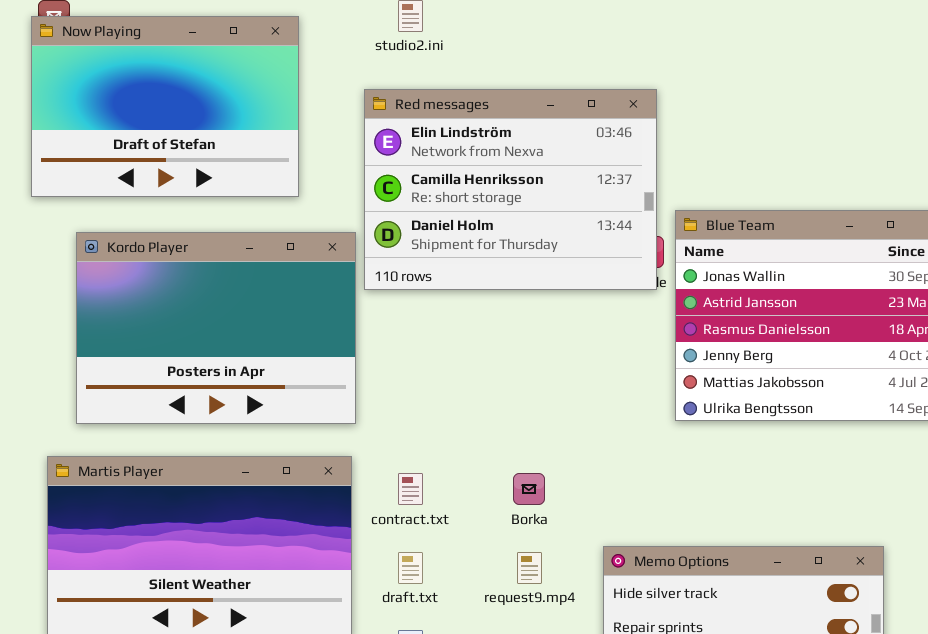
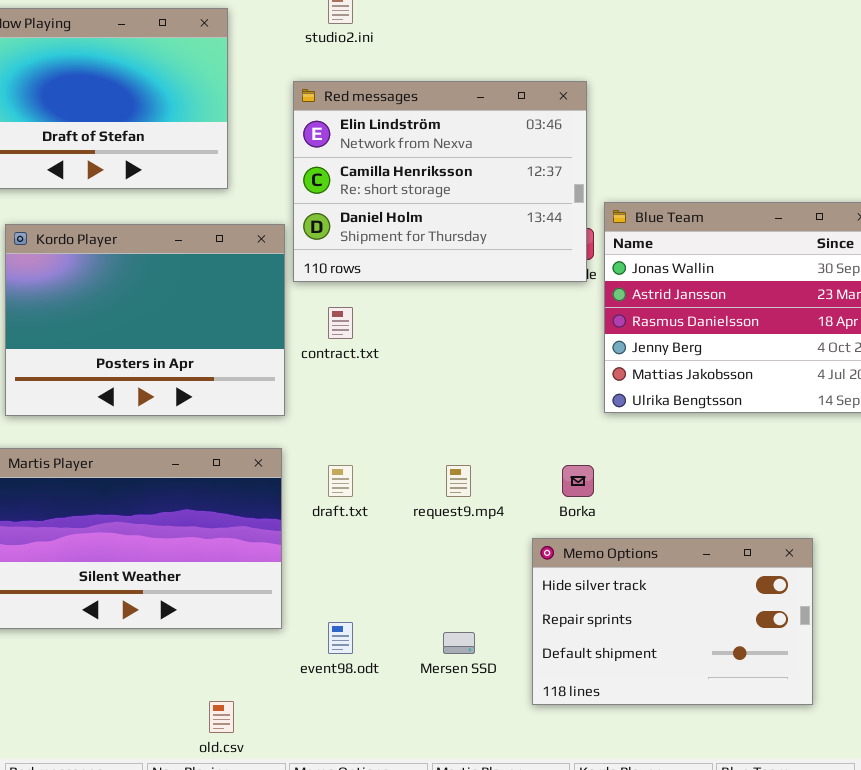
contract.txt: [398,473,423,505] -> [328,307,353,339], moved
Borka: [513,473,545,505] -> [562,465,594,497], moved
draft.txt: [398,552,423,584] -> [328,465,353,497], moved
request9.mp4: [517,552,542,584] -> [446,465,471,497], moved

